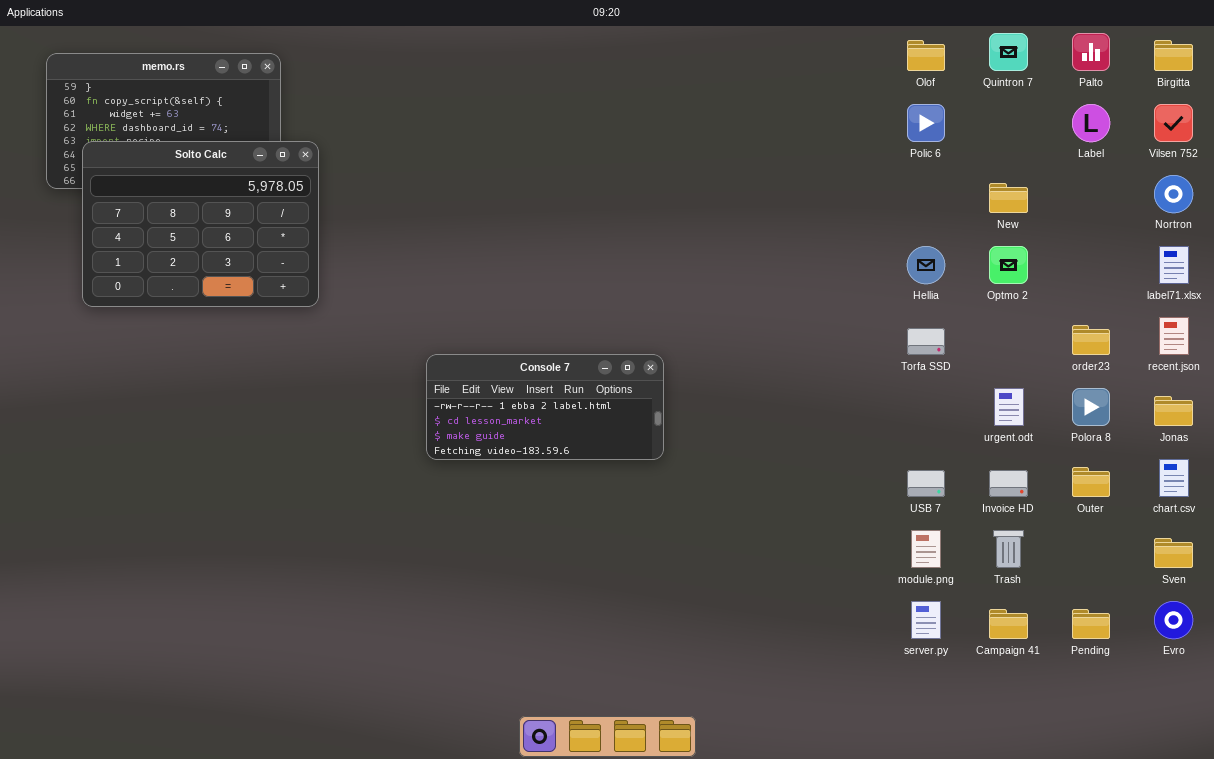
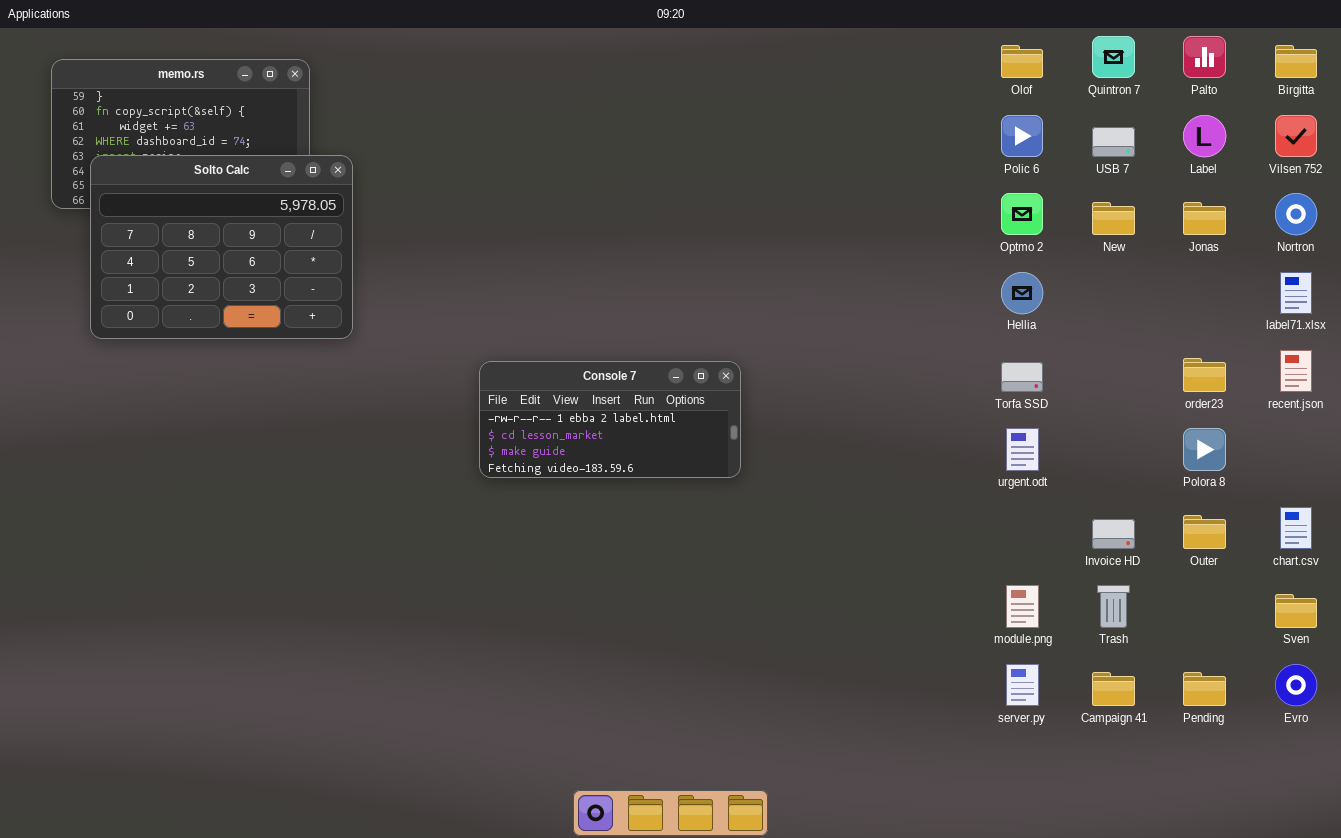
Optmo 2: [989,246,1028,284] -> [1001,193,1043,235], moved
Console 7: [426,354,664,460] -> [479,361,741,478], moved
urgent.odt: [994,388,1024,426] -> [1006,428,1039,471], moved
Jonas: [1154,396,1193,426] -> [1183,202,1226,235], moved
USB 7: [907,470,945,497] -> [1092,127,1135,157], moved

